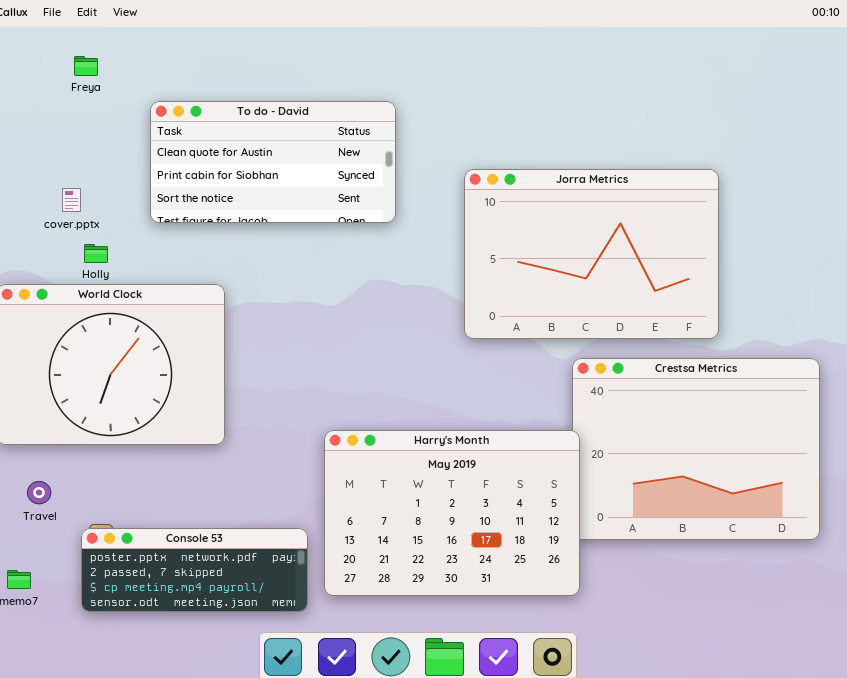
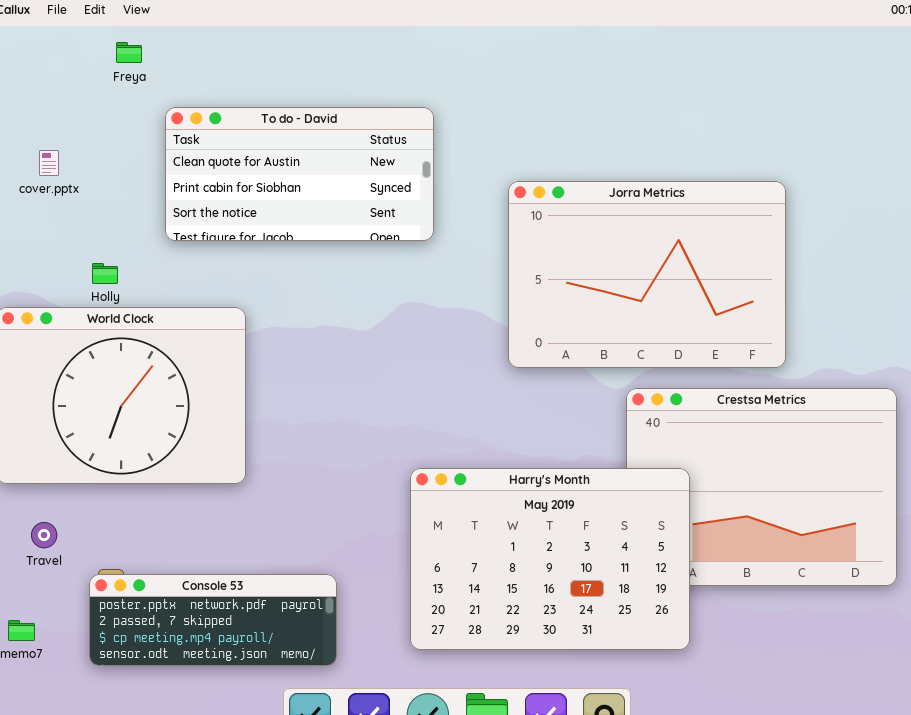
Freya: [74,56,98,76] -> [116,42,142,63], moved
cover.pptx: [62,188,81,212] -> [39,150,59,176], moved
Harry's Month: [324,430,580,596] -> [410,468,690,650], moved

